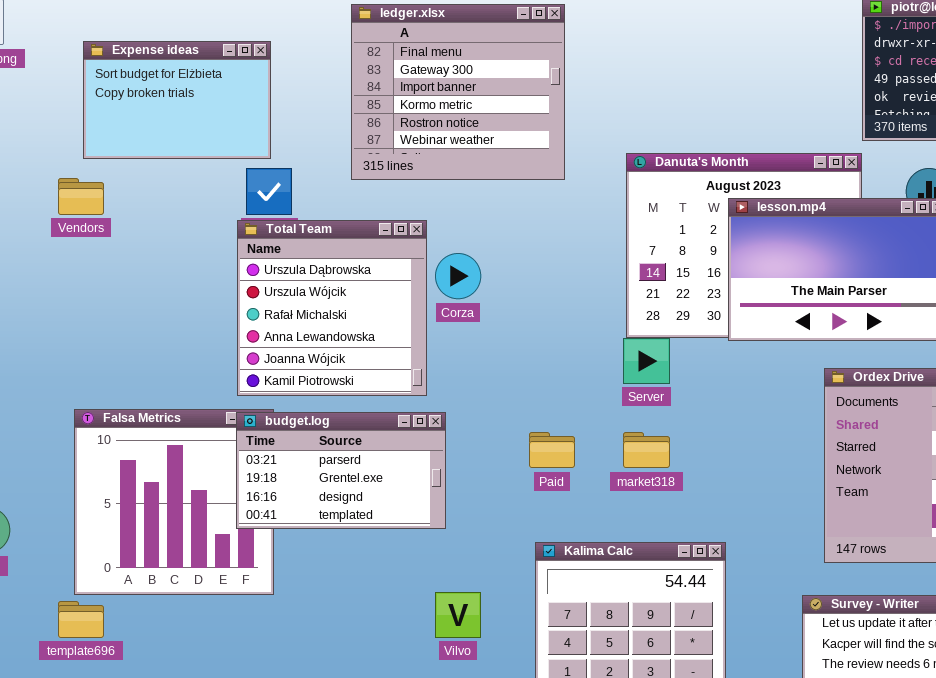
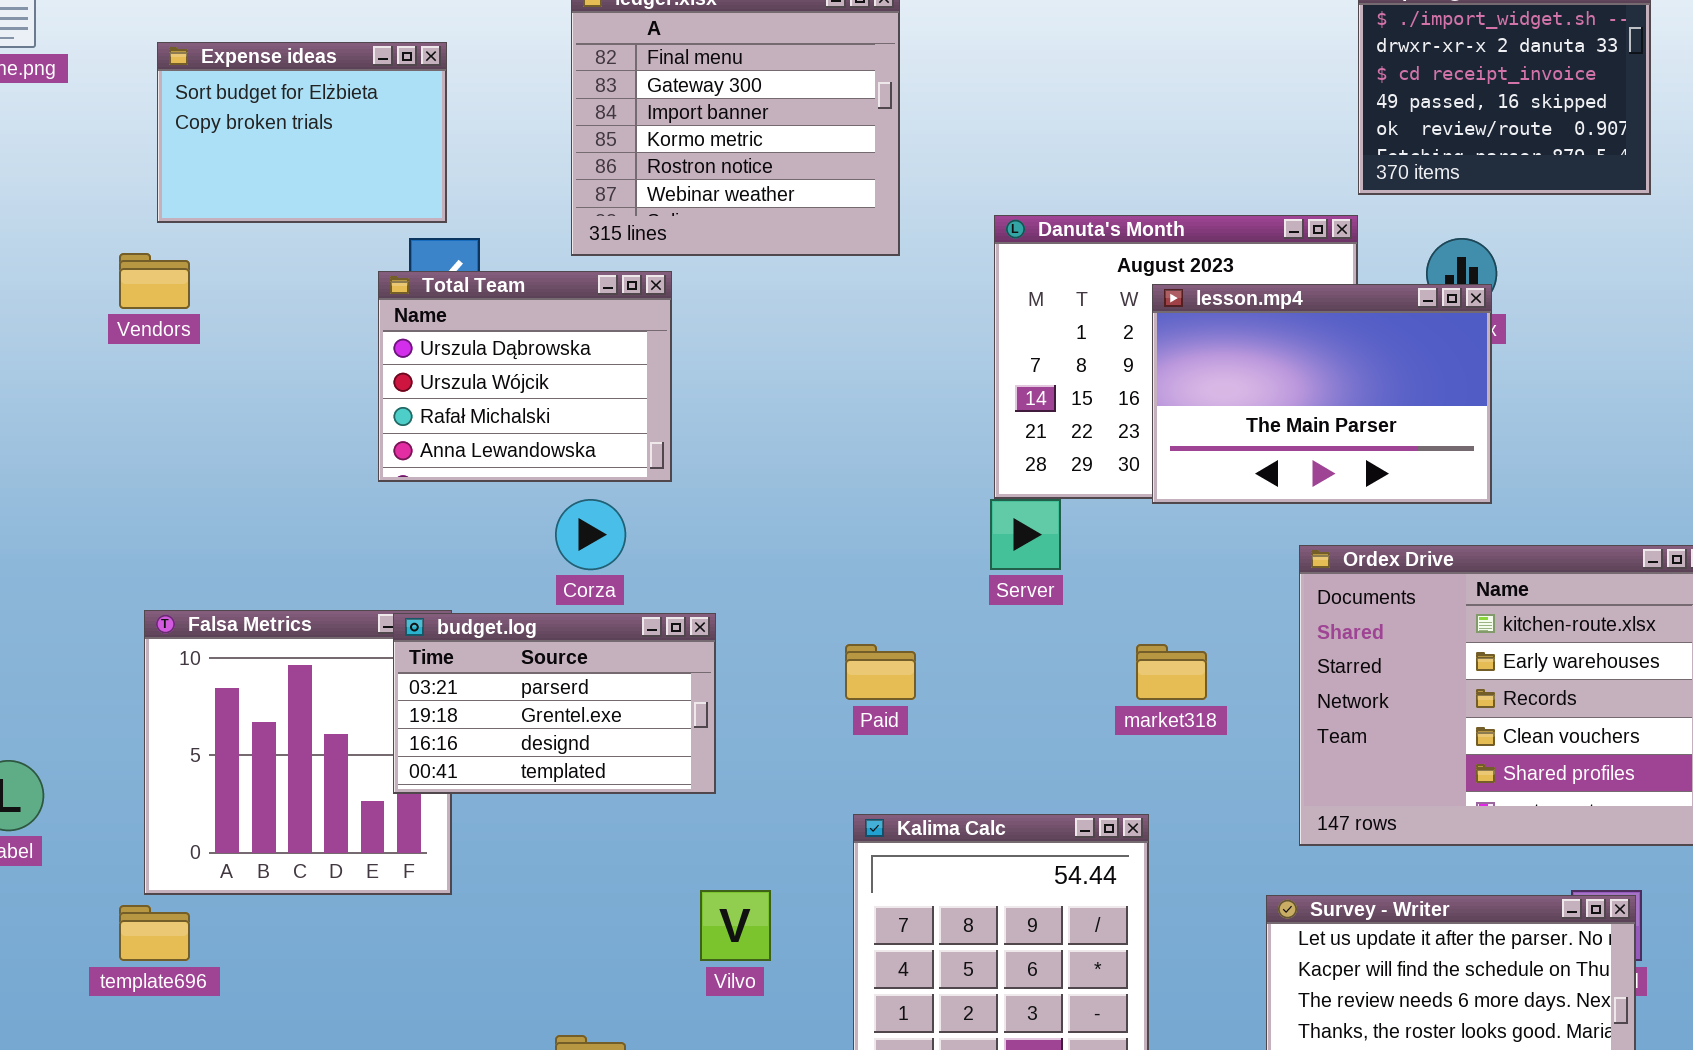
Total Team: [237,220,427,396] -> [378,271,672,482], moved, resized
Corza: [435,253,481,299] -> [555,499,626,570], moved
market318: [623,432,670,468] -> [1136,644,1207,700], moved

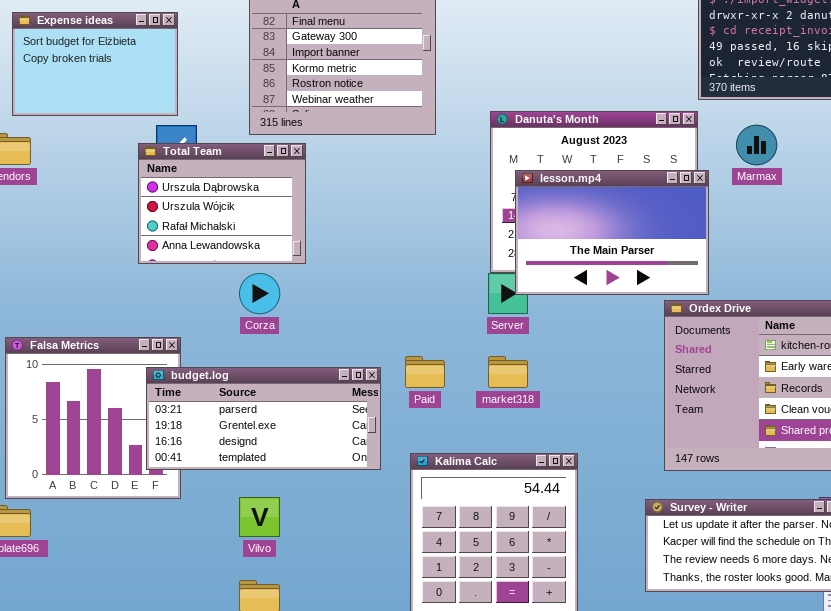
lesson.mp4: [1152,284,1492,504] -> [515,170,709,295], moved
budget.log: [393,613,716,794] -> [146,367,381,470], moved, resized
market318: [1136,644,1207,700] -> [488,356,528,388], moved
Vilvo: [700,890,771,961] -> [239,497,280,537], moved

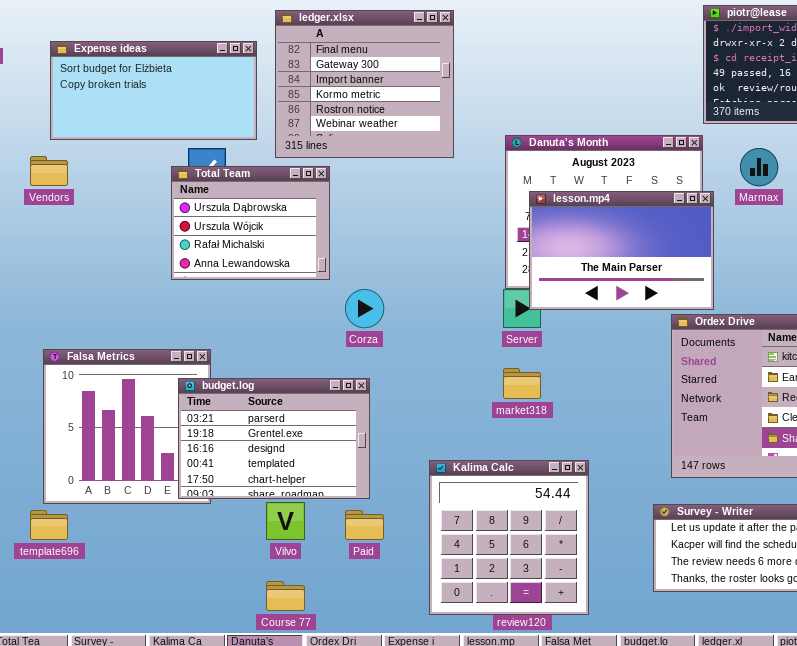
Expense ideas: [12,12,178,116] -> [50,41,257,140], resized
Corza: [239,273,280,314] -> [345,289,384,328], moved
Paid: [405,356,445,388] -> [345,510,384,540], moved
budget.log: [146,367,381,470] -> [178,378,370,499], resized

